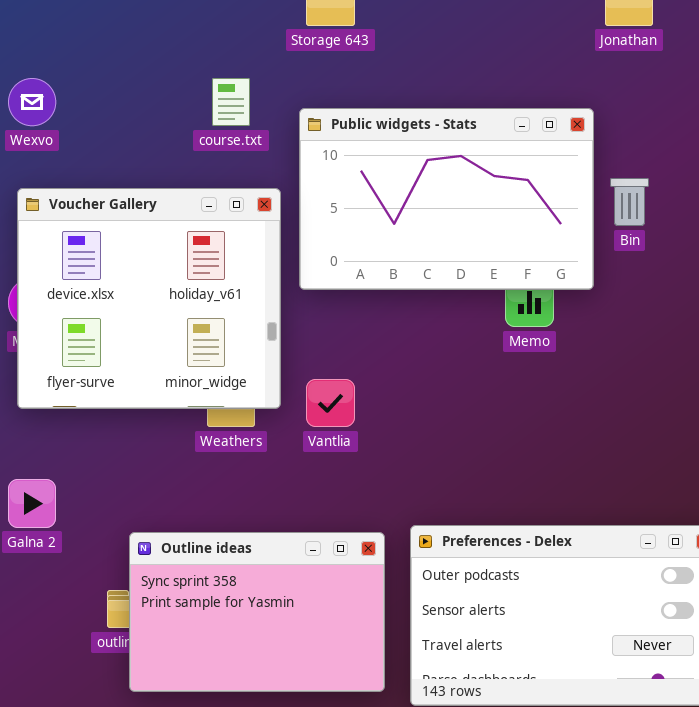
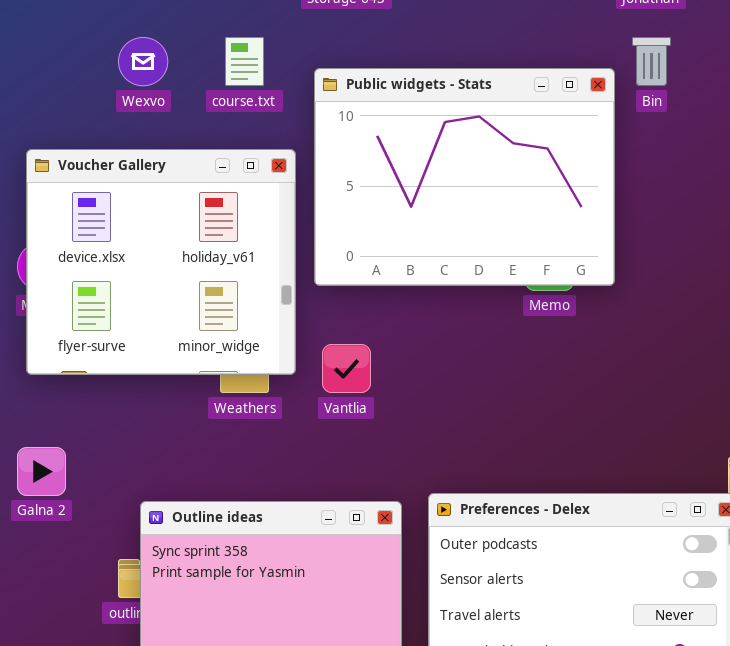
Wexvo: [8,78,56,126] -> [118,37,168,86], moved
Public widgets - Stats: [299,108,594,290] -> [314,68,615,286], resized
Bin: [610,178,649,226] -> [632,37,671,86], moved

